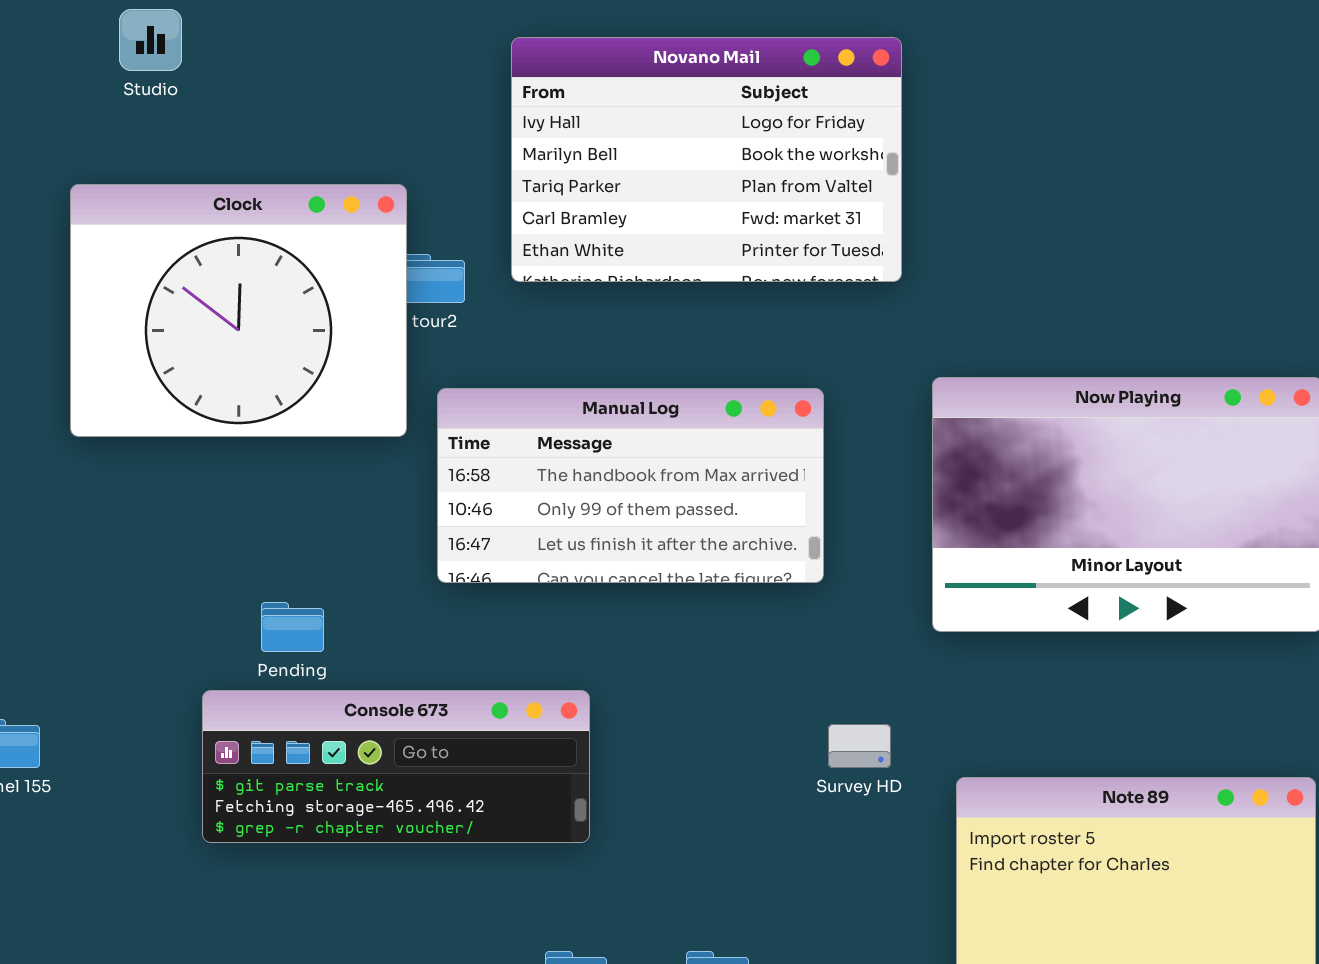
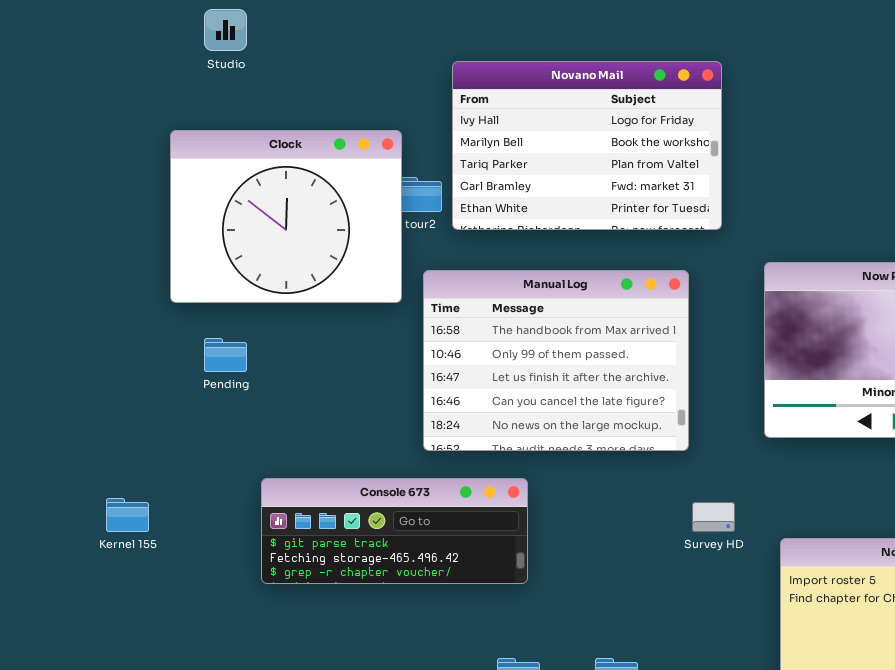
Novano Mail: [511,37,902,282] -> [452,61,722,230], moved
Manual Log: [437,388,824,583] -> [423,270,689,451], resized
Pending: [261,602,324,652] -> [204,338,247,372], moved

